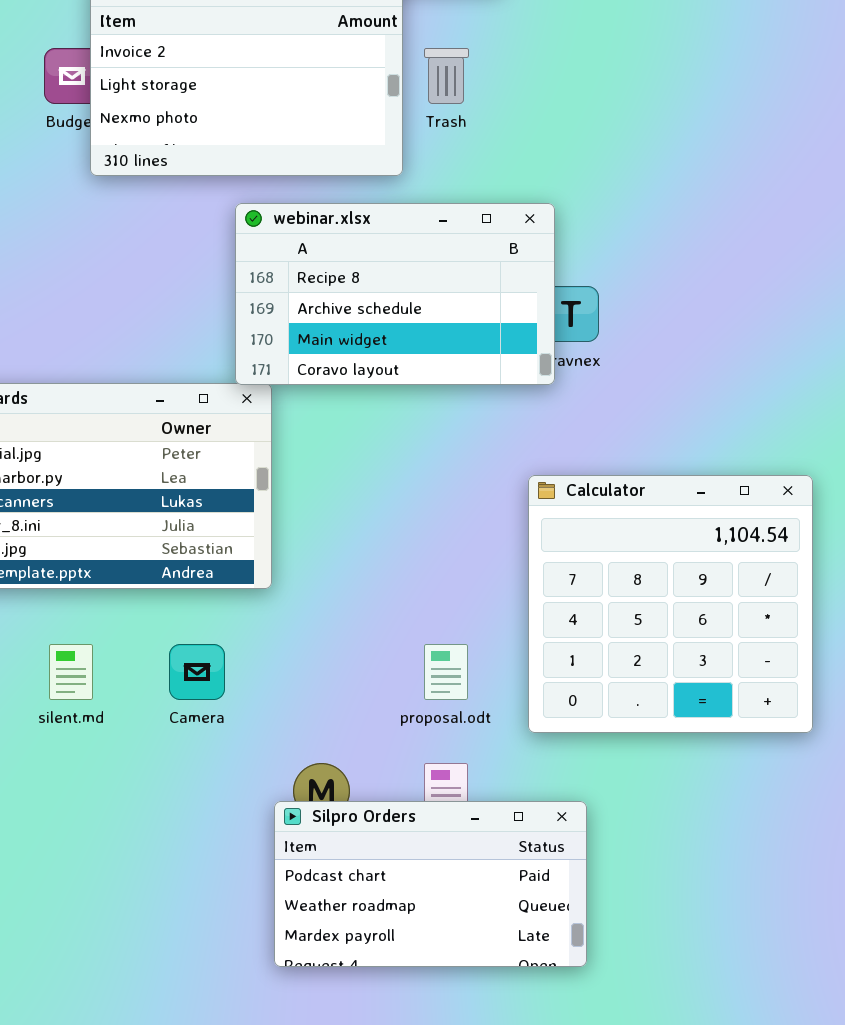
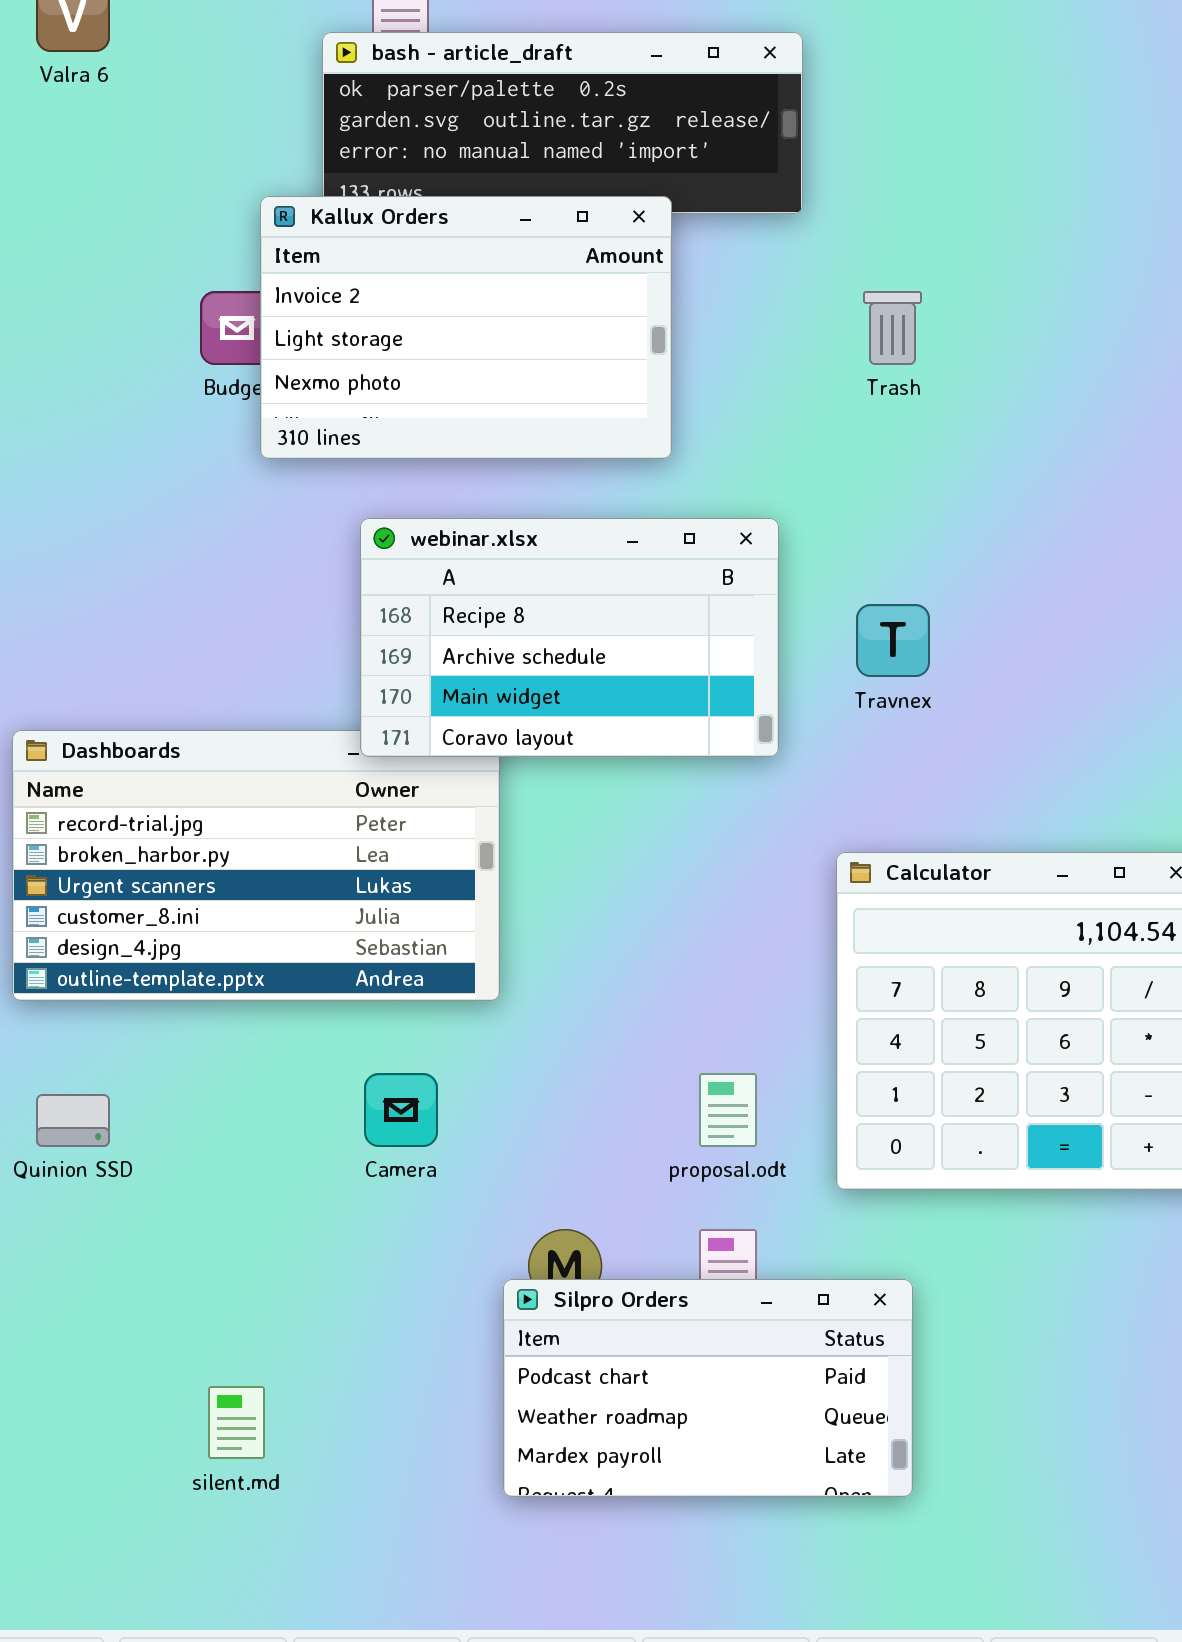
Trash: [424,48,469,104] -> [863,291,922,365], moved
webinar.xlsx: [235,203,555,385] -> [360,518,779,757], moved
silent.md: [49,644,93,700] -> [208,1386,265,1459], moved

